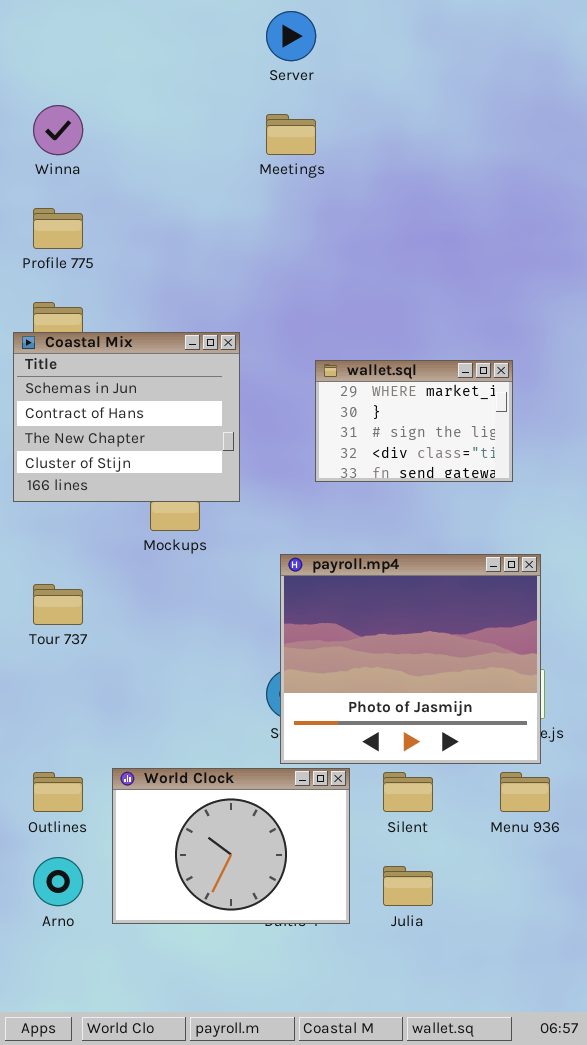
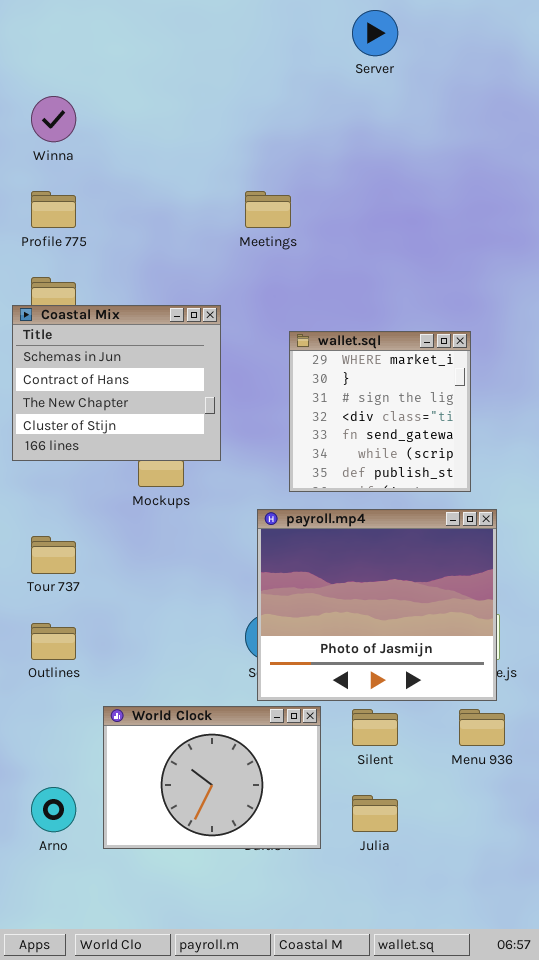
Server: [266,11,316,61] -> [352,10,398,56], moved
Meetings: [266,114,316,155] -> [245,191,291,228], moved
wallet.sql: [315,360,513,482] -> [289,331,471,492], resized
Outlines: [33,772,83,812] -> [31,623,76,660], moved

